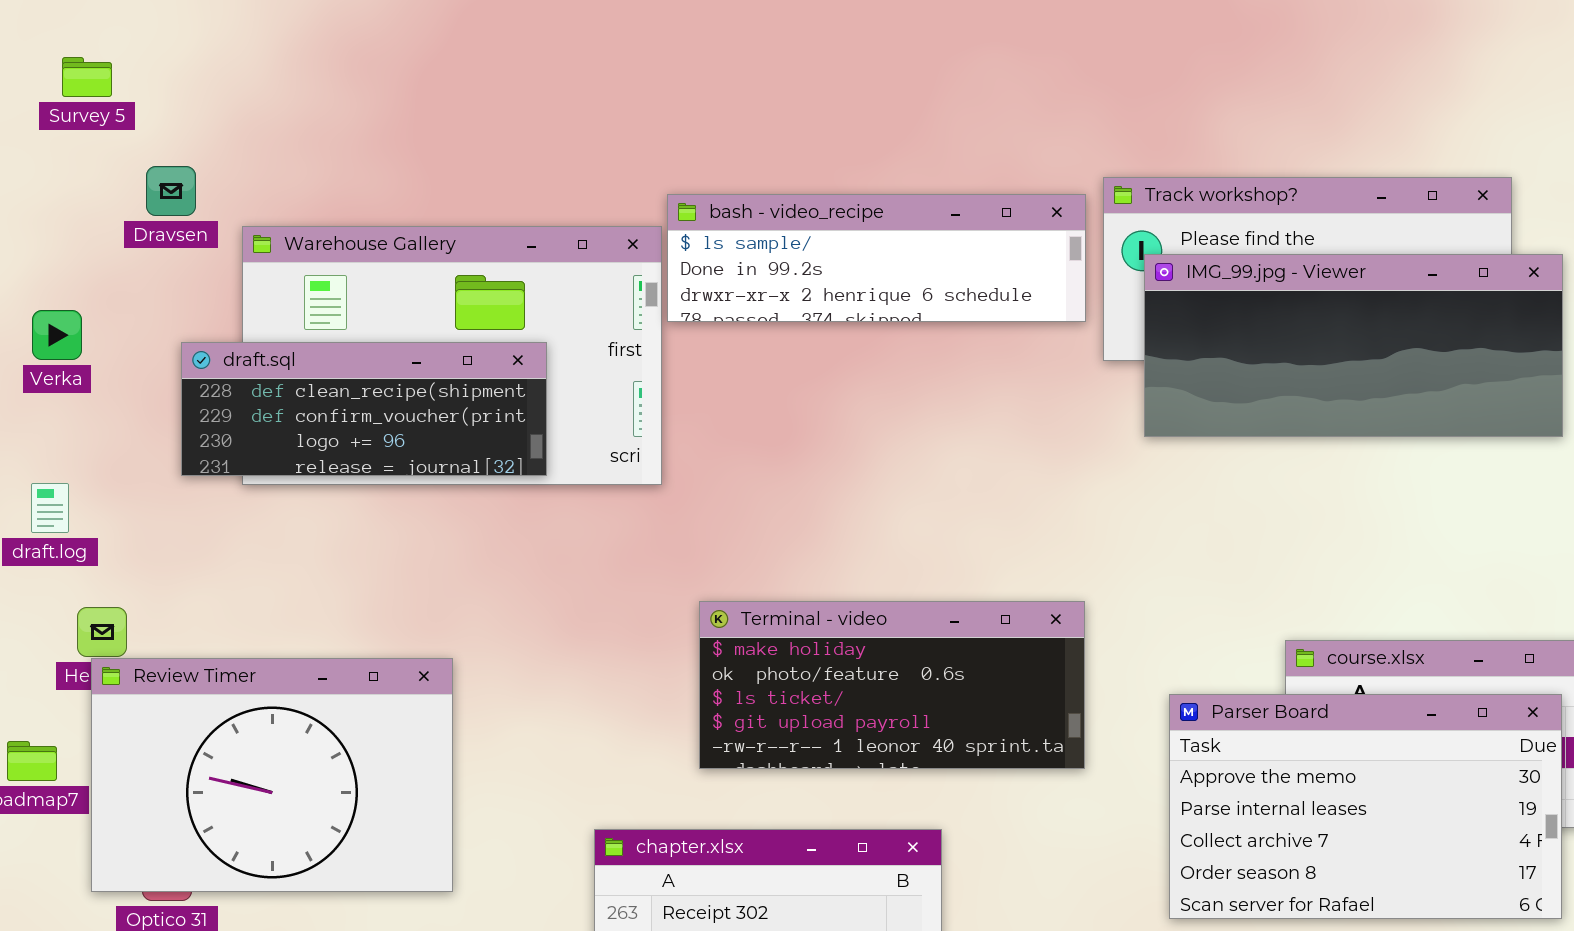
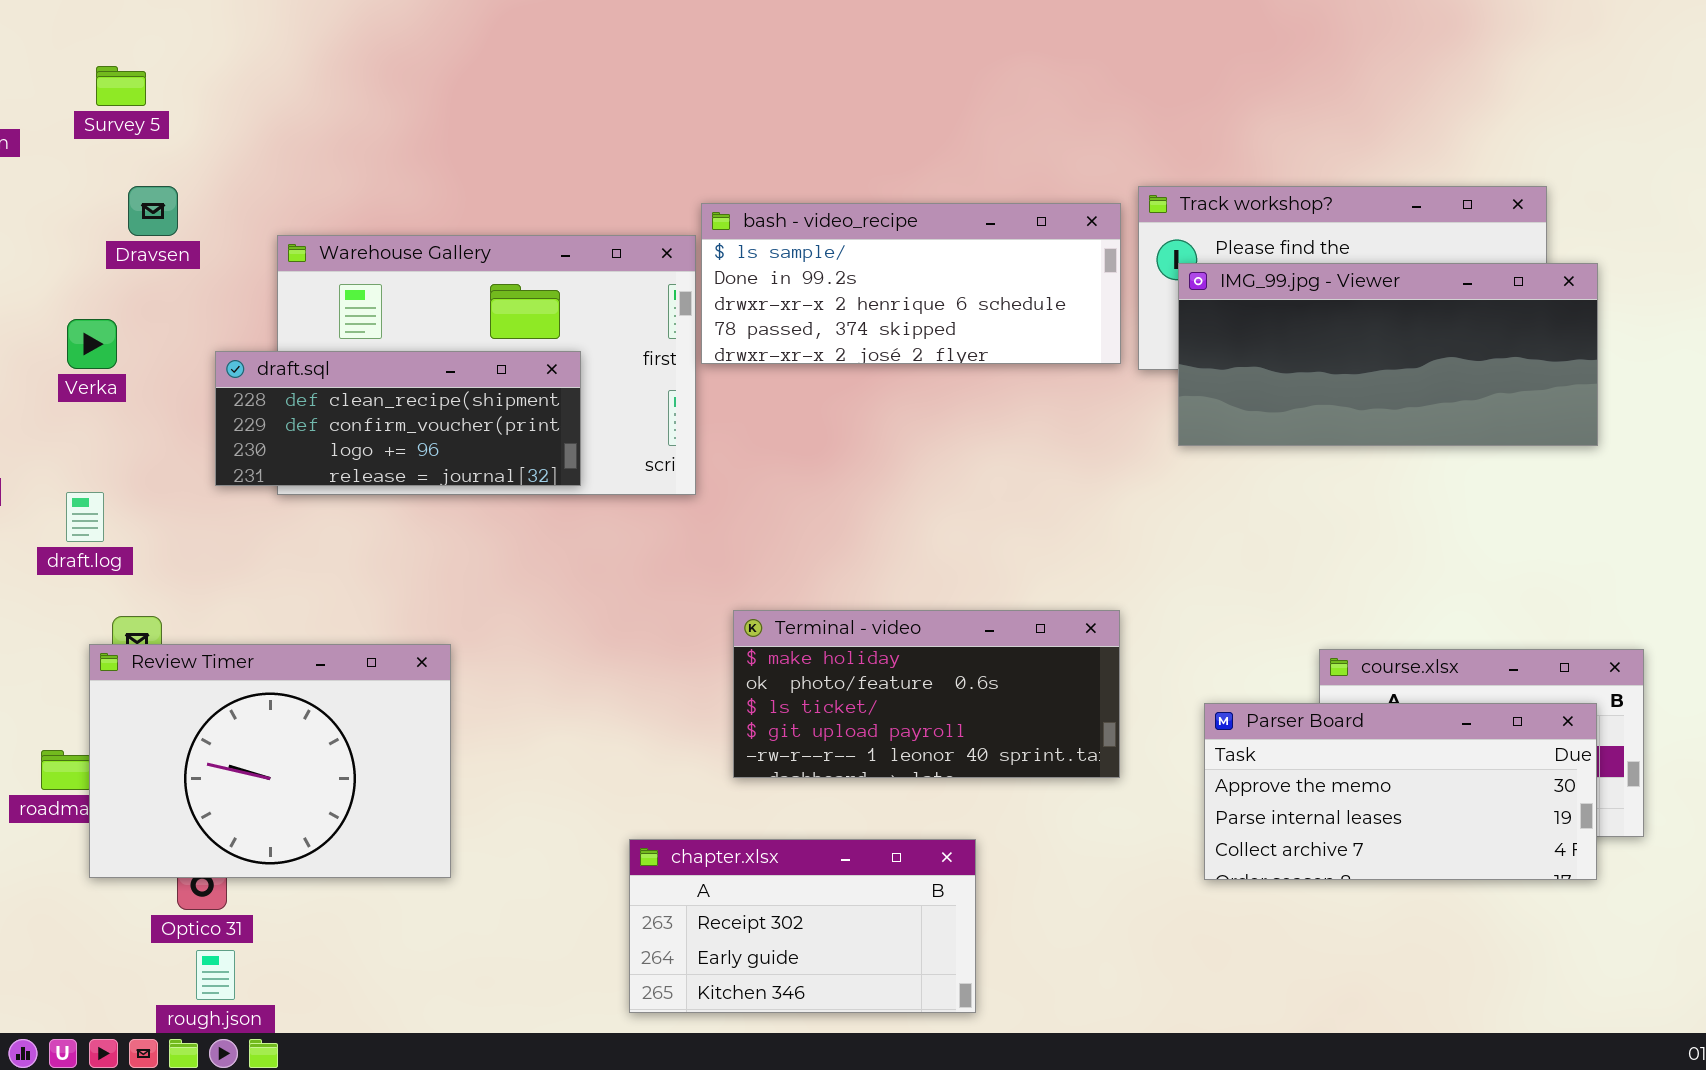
Dravsen: [146,166,196,216] -> [128,186,178,236], moved
bash - video_recipe: [667,194,1086,322] -> [701,203,1121,364], resized
Review Timer: [91,658,453,892] -> [89,644,451,878], moved
Parser Board: [1169,694,1562,919] -> [1204,703,1597,880], resized

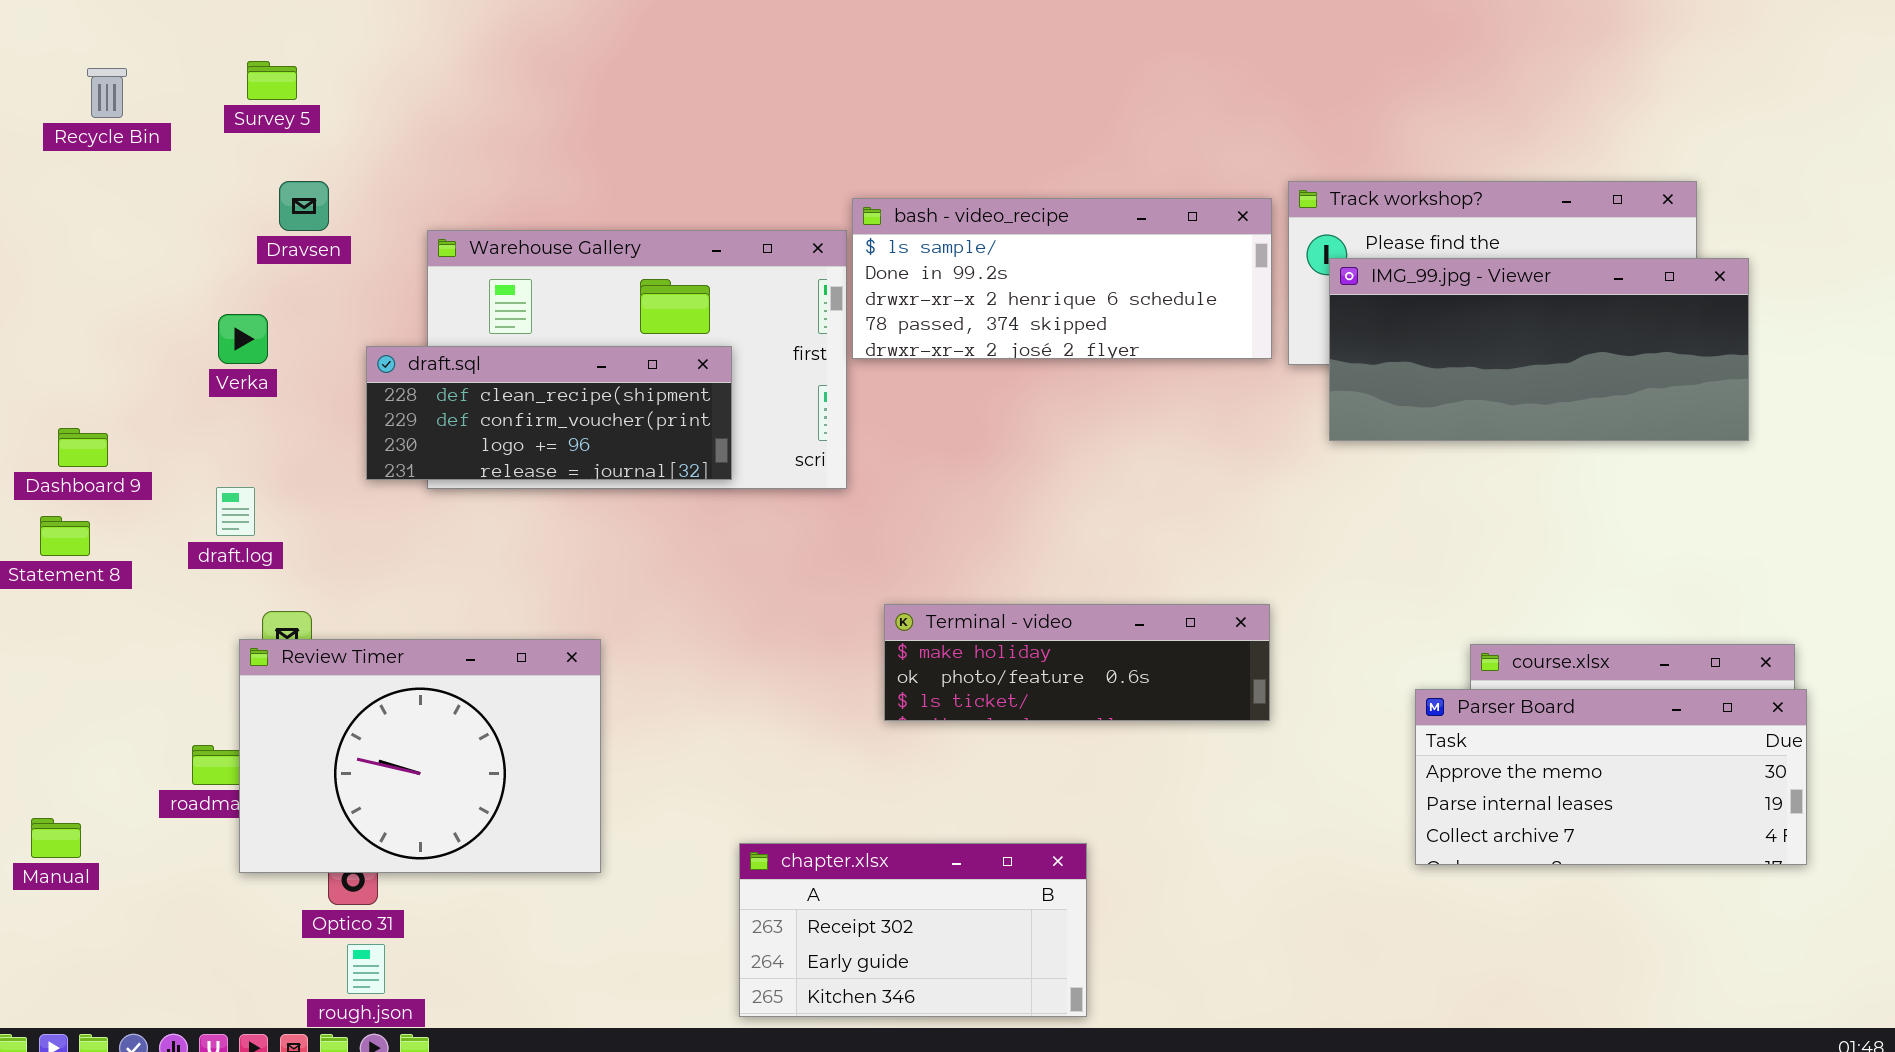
Terminal - video: [733,610,1120,778] -> [884,604,1270,721], resized
Parser Board: [1204,703,1597,880] -> [1415,689,1807,865], moved
chapter.xlsx: [629,839,976,1013] -> [739,843,1087,1017], moved

